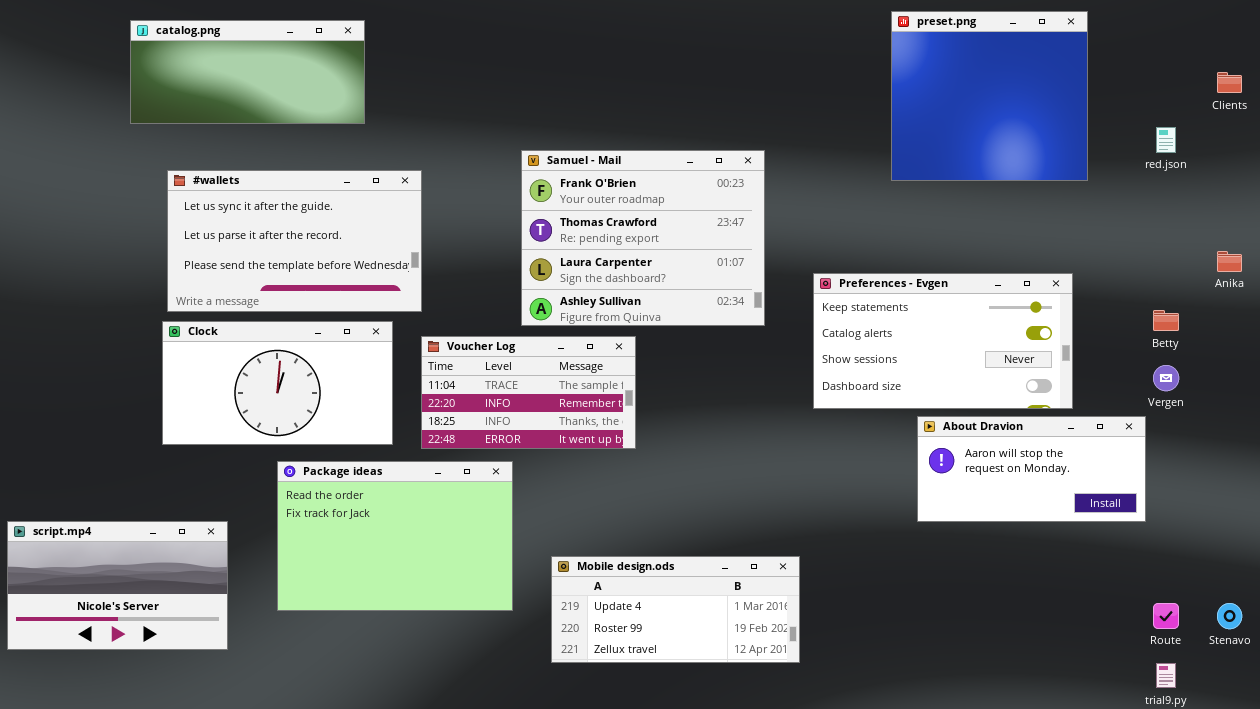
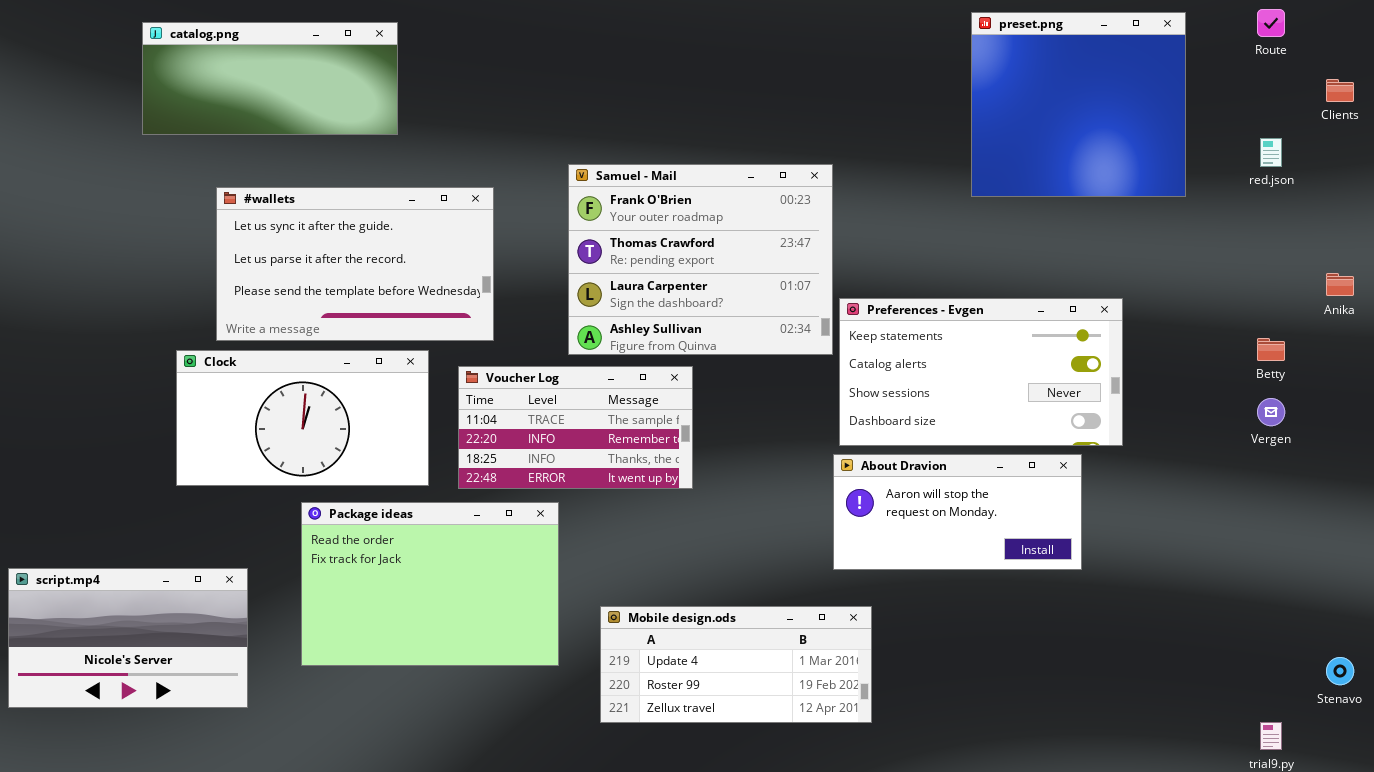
#wallets: [167,170,422,312] -> [216,187,494,341], moved
Preferences - Evgen: [813,273,1073,409] -> [839,298,1123,446], moved
About Dravion: [917,416,1146,522] -> [833,454,1082,570], moved
Route: [1153,603,1179,629] -> [1257,9,1285,37], moved

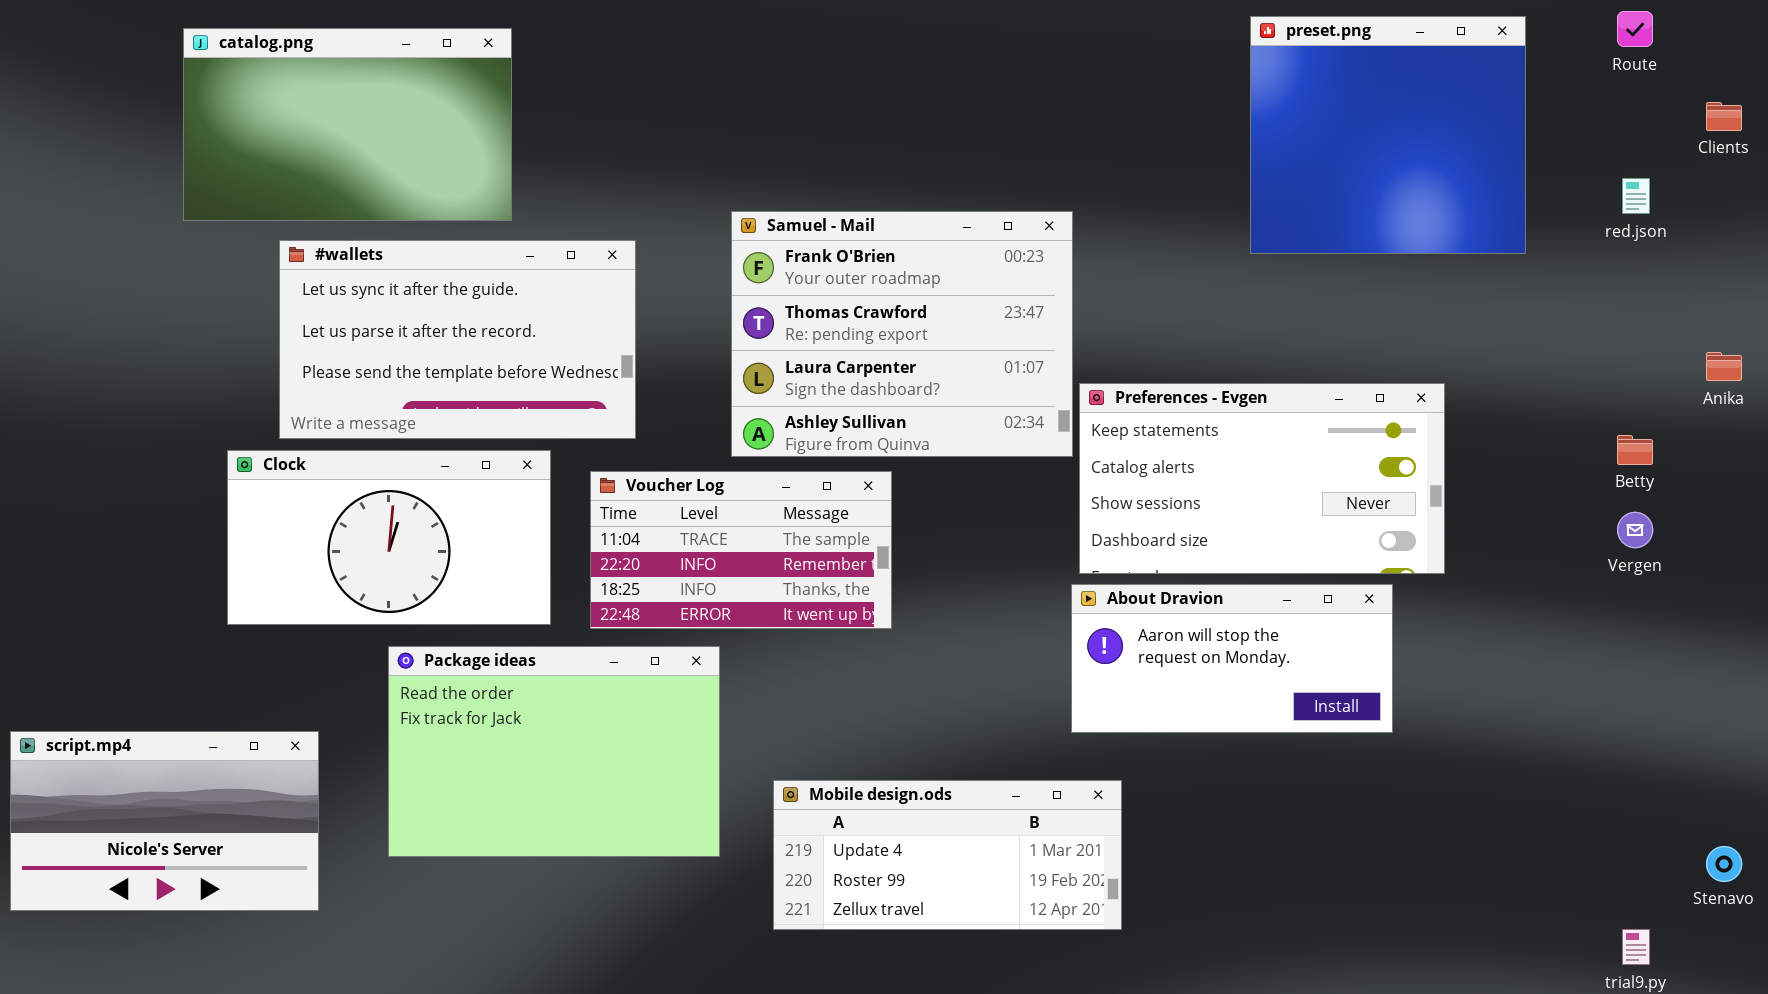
catalog.png: [142,22,398,135] -> [183,28,512,221], resized

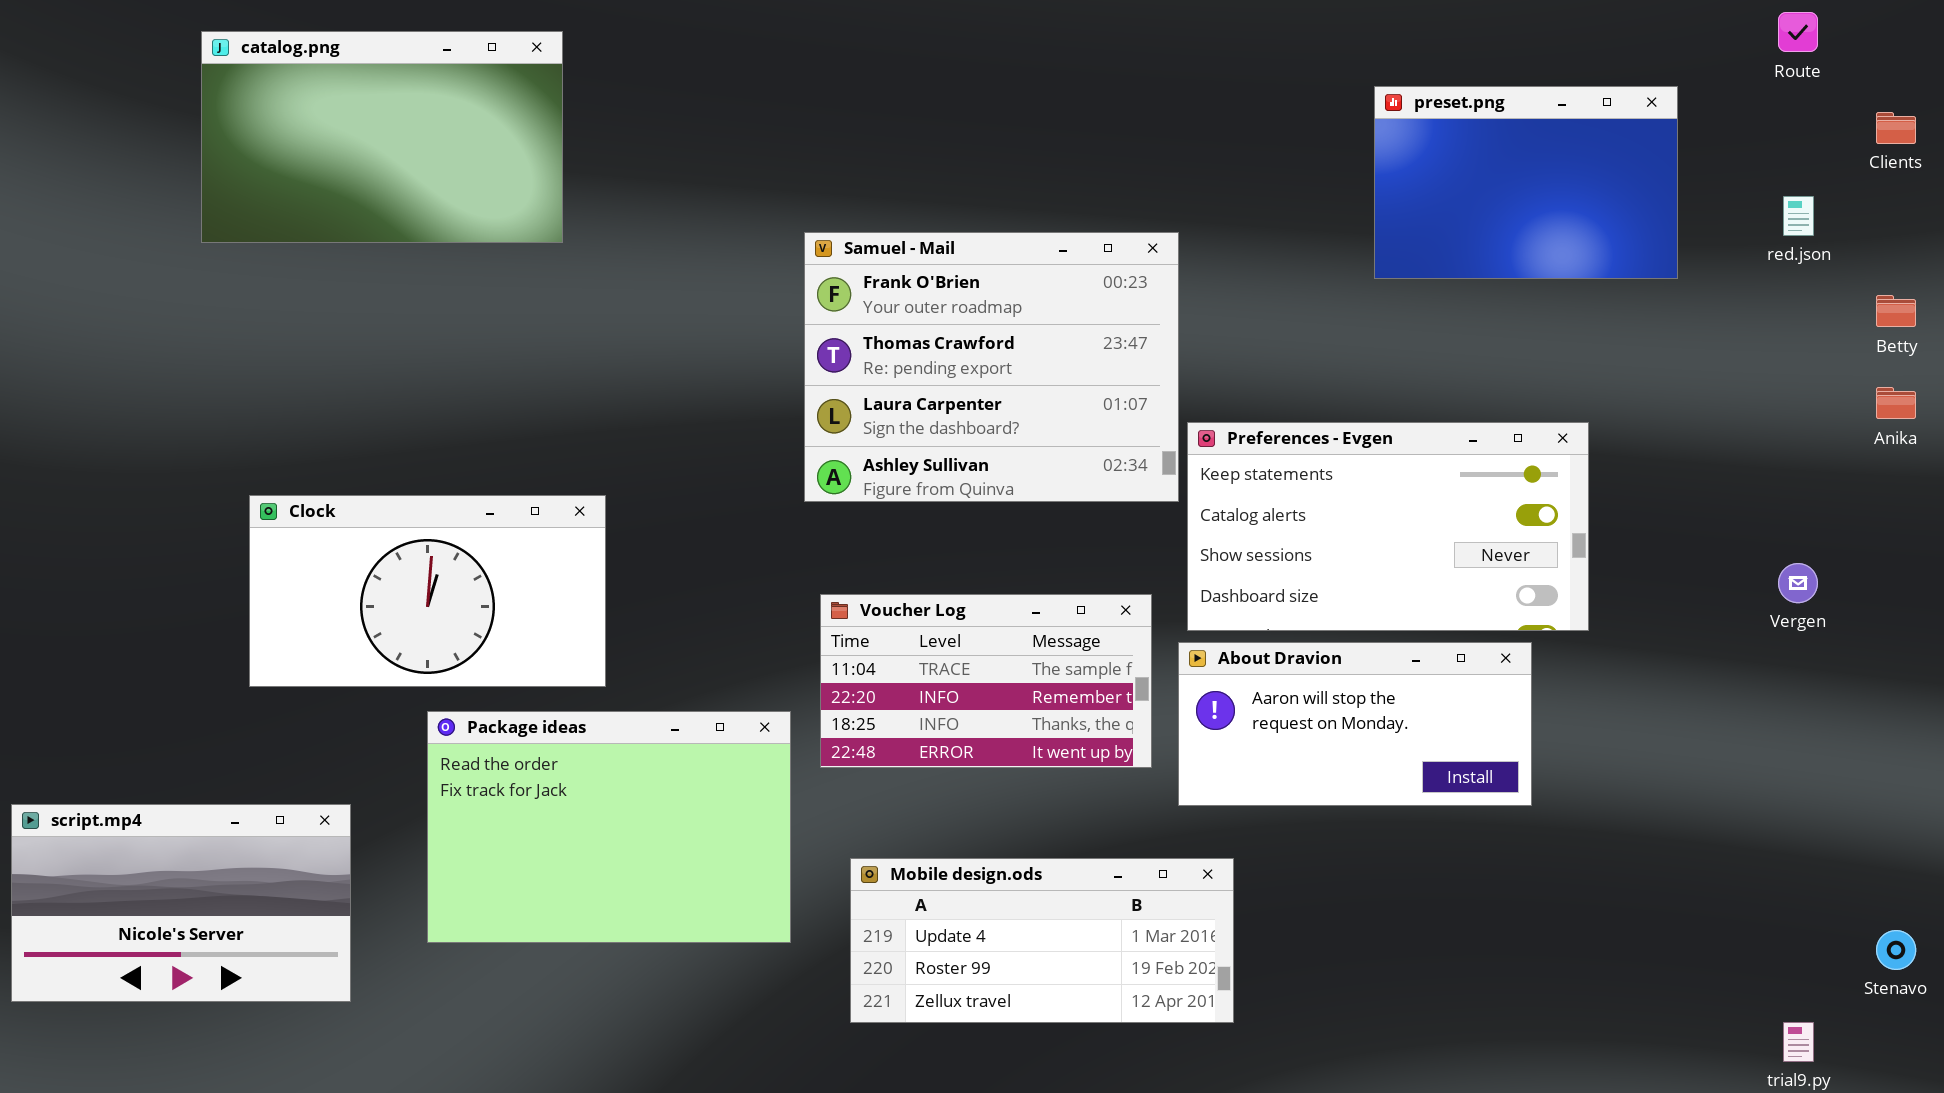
preset.png: [1250,16,1526,254] -> [1374,86,1678,279], resized
#wallets: [279,240,636,439] -> none, closed
Betty: [1617,435,1653,465] -> [1876,295,1916,327], moved
Voucher Log: [590,471,892,629] -> [820,594,1152,768], moved

